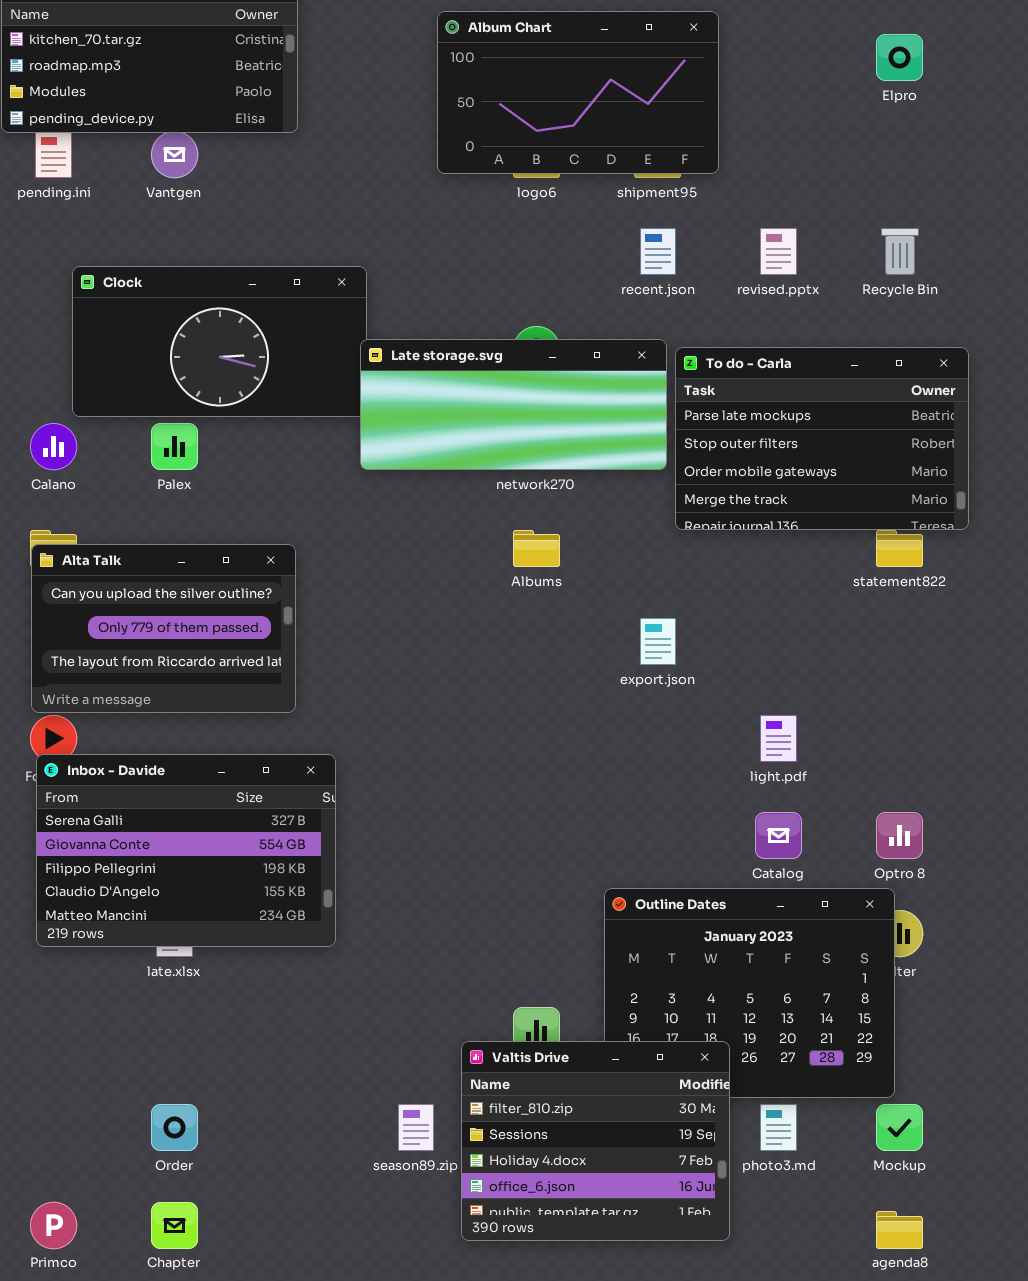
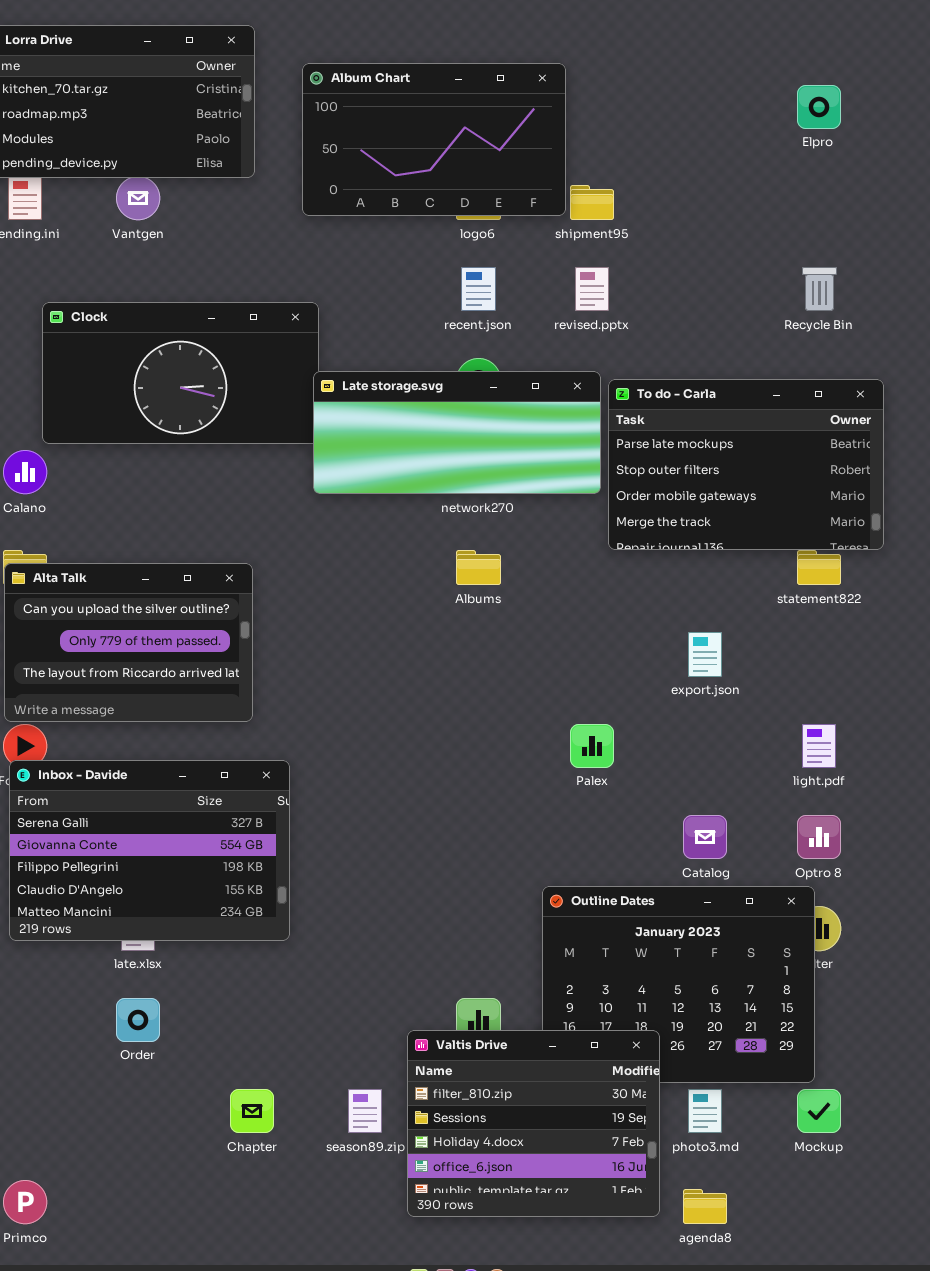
Album Chart: [437,11,719,174] -> [302,63,566,216], moved
recent.json: [640,228,676,275] -> [461,267,496,311], moved
revised.pptx: [760,228,797,275] -> [575,267,609,311], moved
Palex: [151,423,198,470] -> [570,724,614,768], moved
export.json: [640,618,676,665] -> [688,632,722,677], moved
light.pdf: [760,715,797,762] -> [802,724,836,768], moved
Order: [151,1104,198,1151] -> [116,998,160,1042], moved
Chapter: [151,1202,198,1249] -> [230,1089,274,1133], moved
agenda8: [876,1211,923,1249] -> [683,1189,727,1224], moved

